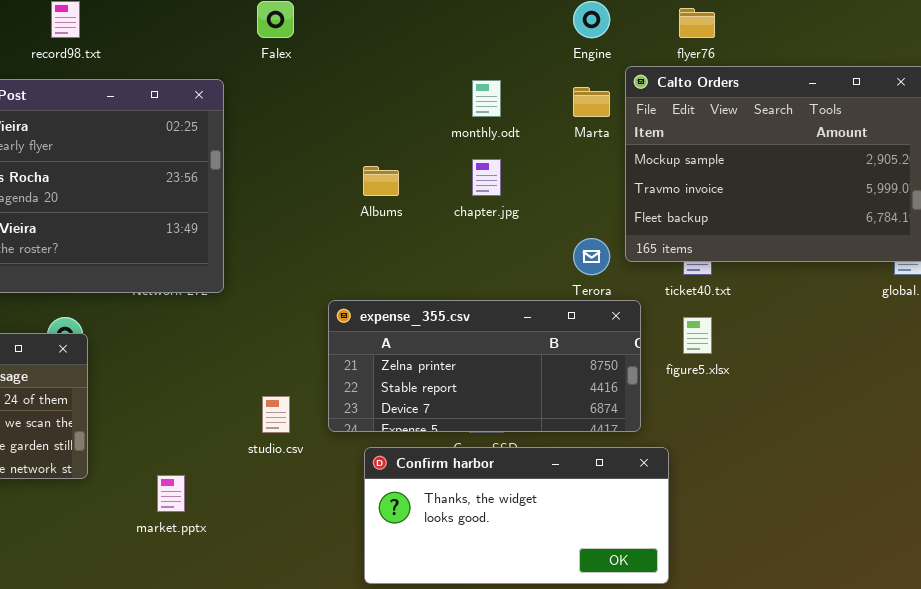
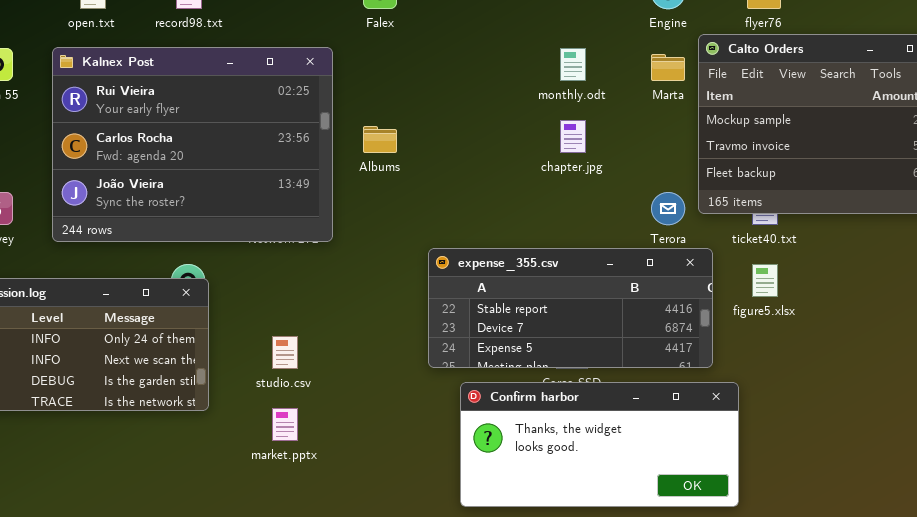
Albums: [363,166,399,196] -> [363,126,397,153], moved
expense_355.csv: [328,300,641,432] -> [428,248,713,368], scrolled down 1 row
studio.csv: [262,396,290,433] -> [272,336,298,369], moved

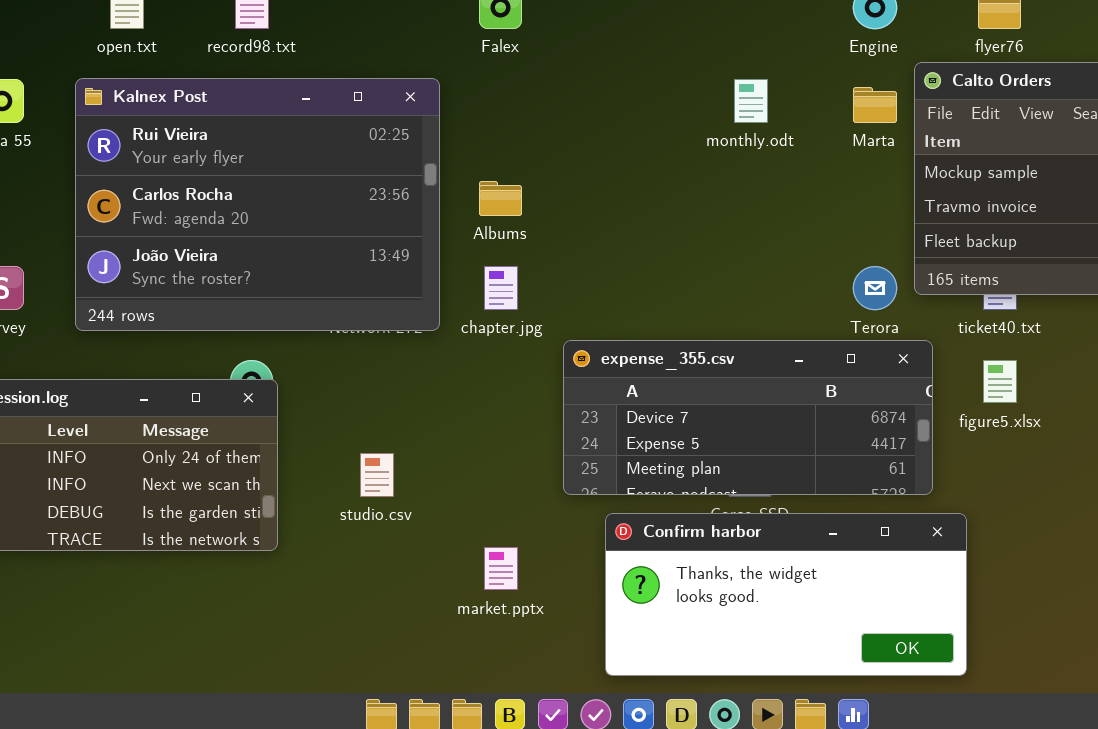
chapter.jpg: [560,120,586,153] -> [484,266,518,310], moved
expense_355.csv: [428,248,713,368] -> [563,340,933,495], scrolled down 1 row
market.pptx: [272,408,298,441] -> [484,547,518,590], moved

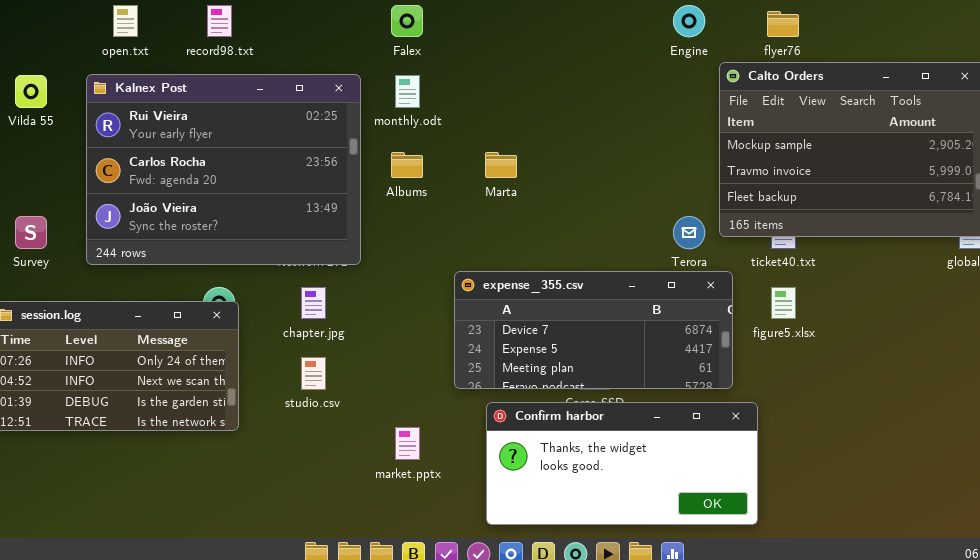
monthly.odt: [734,79,768,123] -> [395,75,420,108], moved
Marta: [853,87,897,123] -> [485,152,517,178], moved
chapter.jpg: [484,266,518,310] -> [301,287,326,319], moved

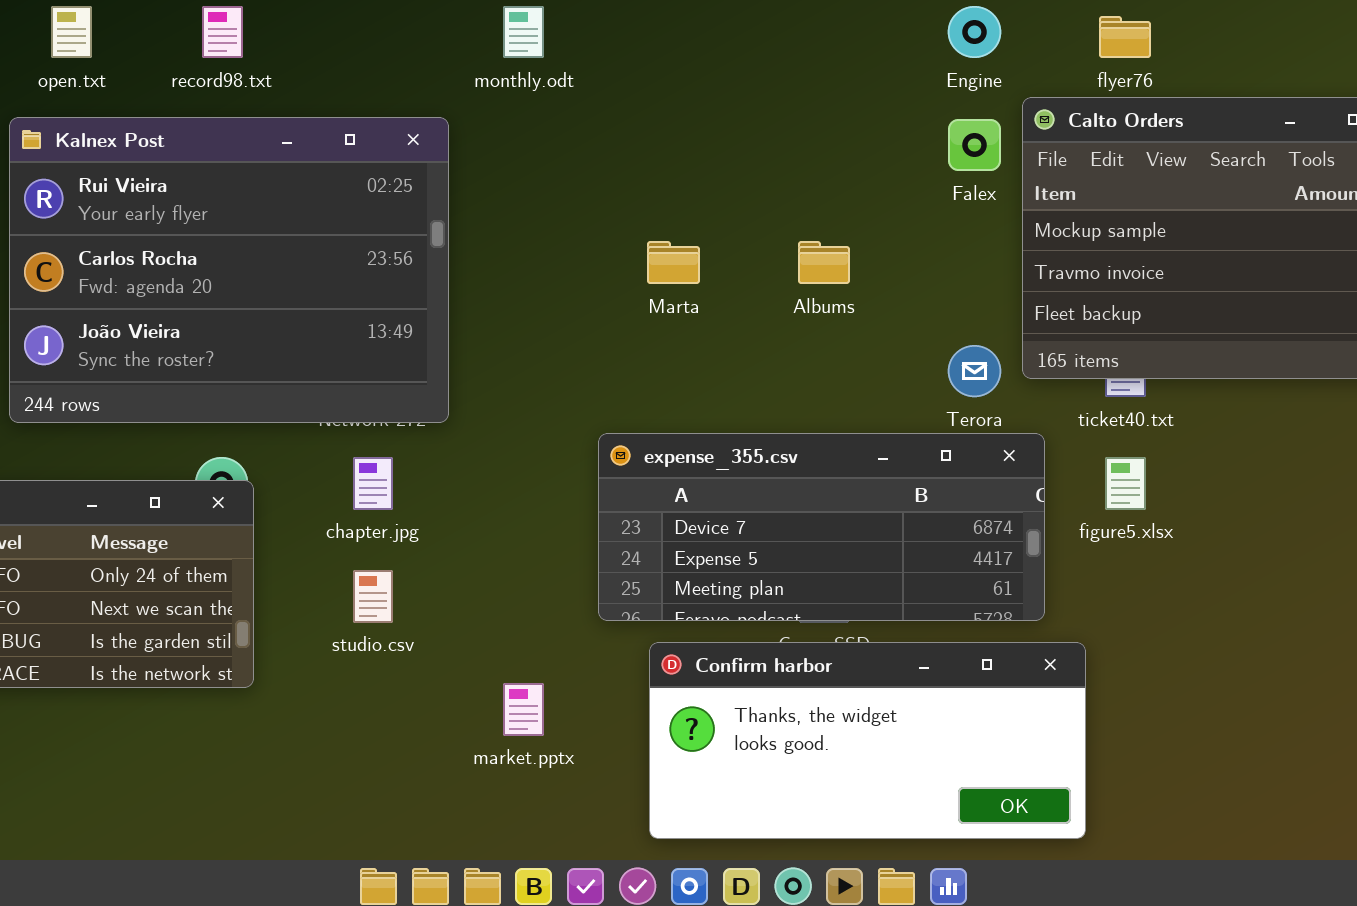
Falex: [391,5,423,37] -> [948,119,1001,171], moved
monthly.odt: [395,75,420,108] -> [503,6,544,58], moved
Albums: [391,152,423,178] -> [798,241,850,284], moved

